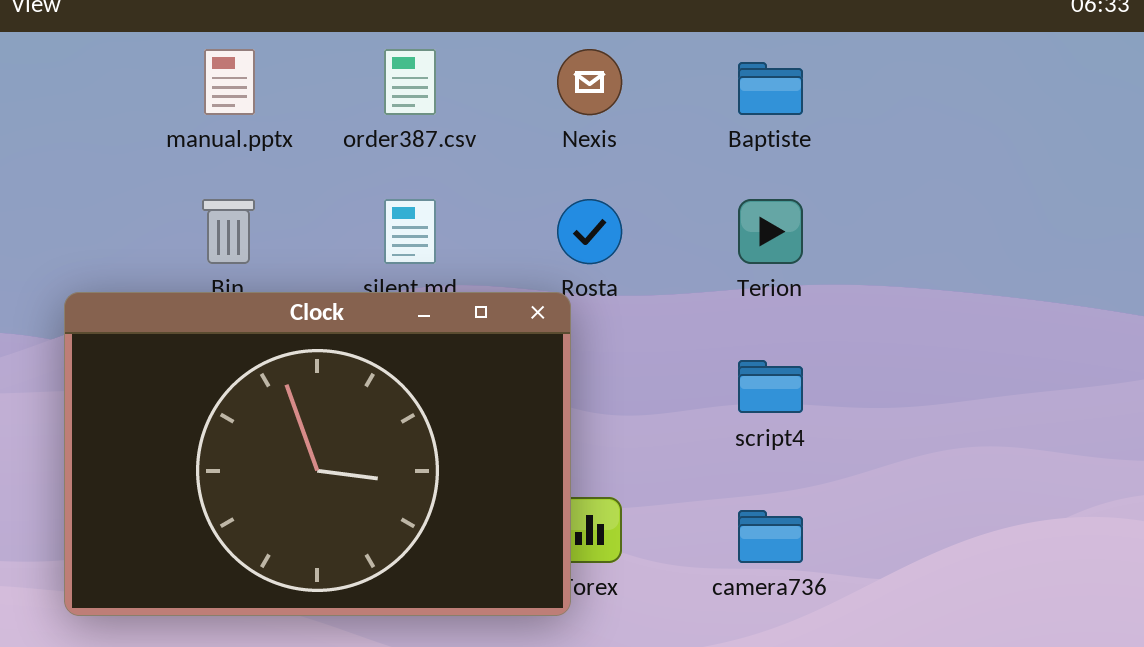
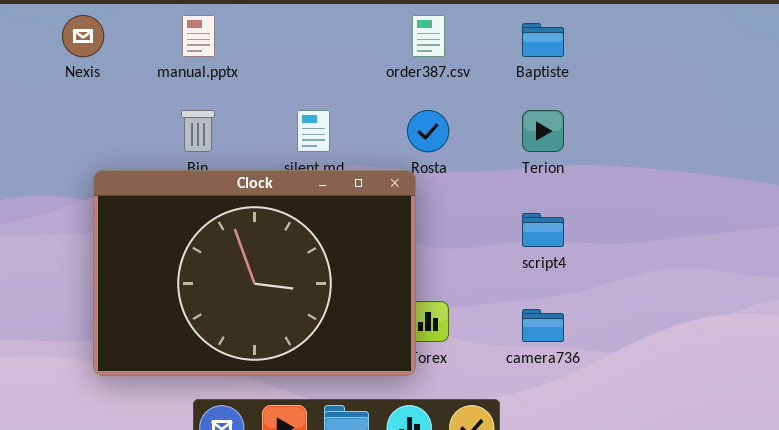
order387.csv: [384,49,436,115] -> [412,15,445,57], moved
Nexis: [557,49,622,115] -> [62,15,104,57], moved

